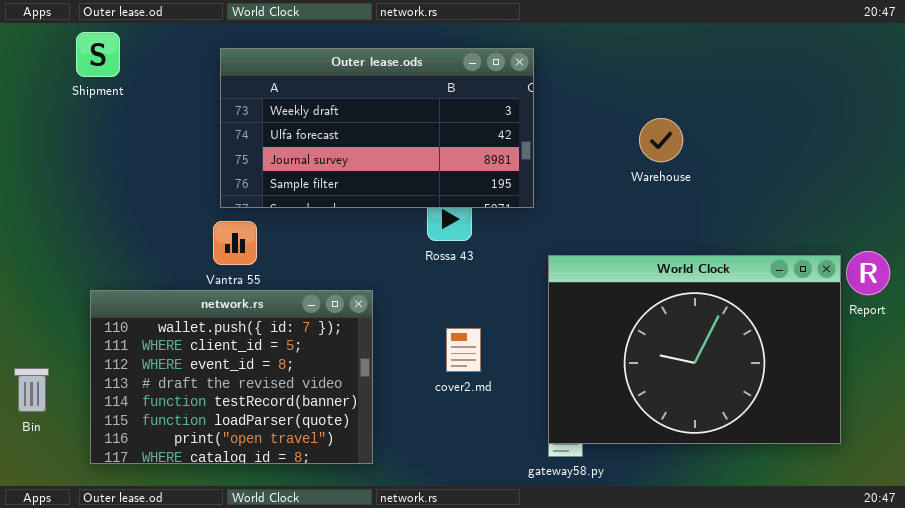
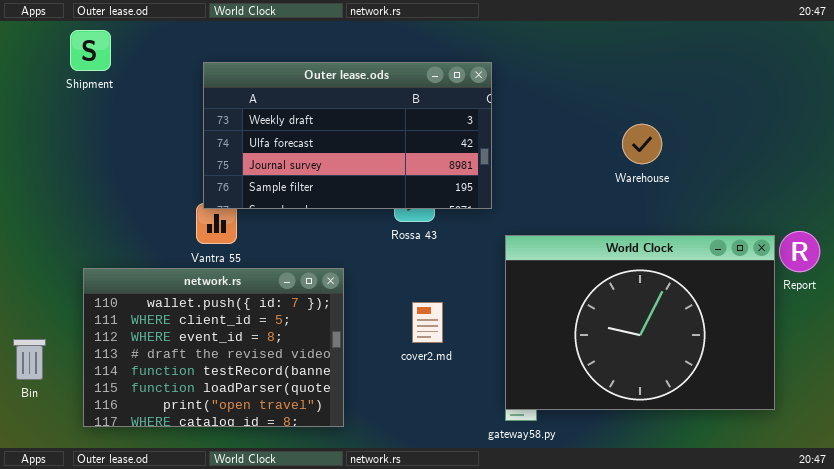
Outer lease.ods: [220,48,534,208] -> [203,62,492,209], moved
Warehouse: [639,118,683,162] -> [622,124,662,164], moved

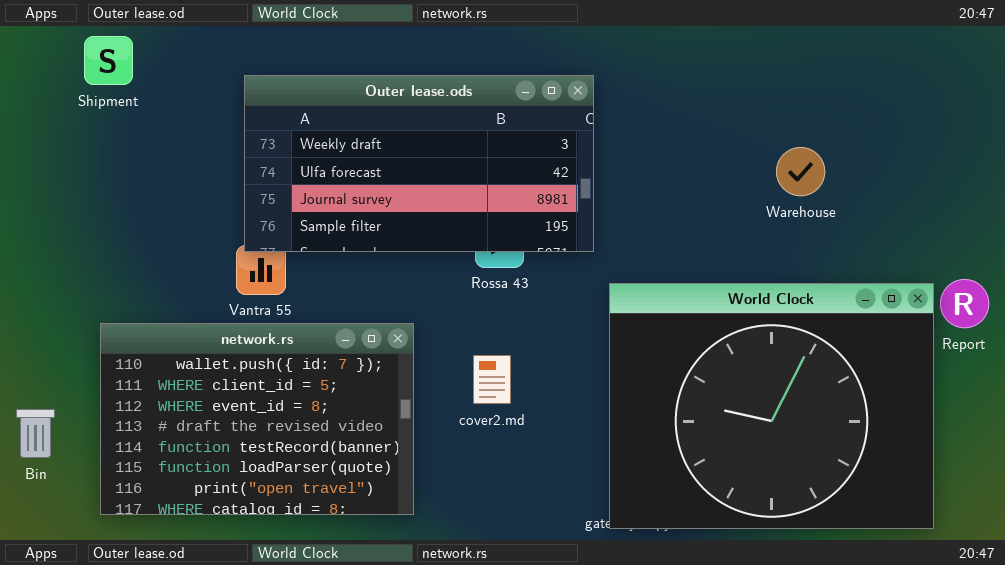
Warehouse: [622,124,662,164] -> [776,147,825,196], moved
World Clock: [505,235,775,410] -> [609,283,934,529], resized
cover2.md: [412,302,443,343] -> [473,355,511,404], moved

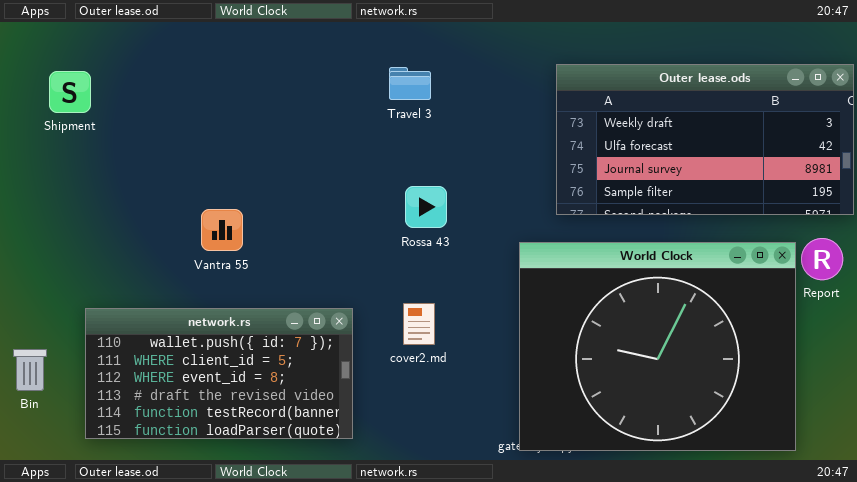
Shipment: [84,36,133,85] -> [49,71,91,113], moved
Outer lease.ods: [244,75,594,252] -> [556,64,854,215], moved
network.rs: [100,323,414,515] -> [85,308,353,439], resized

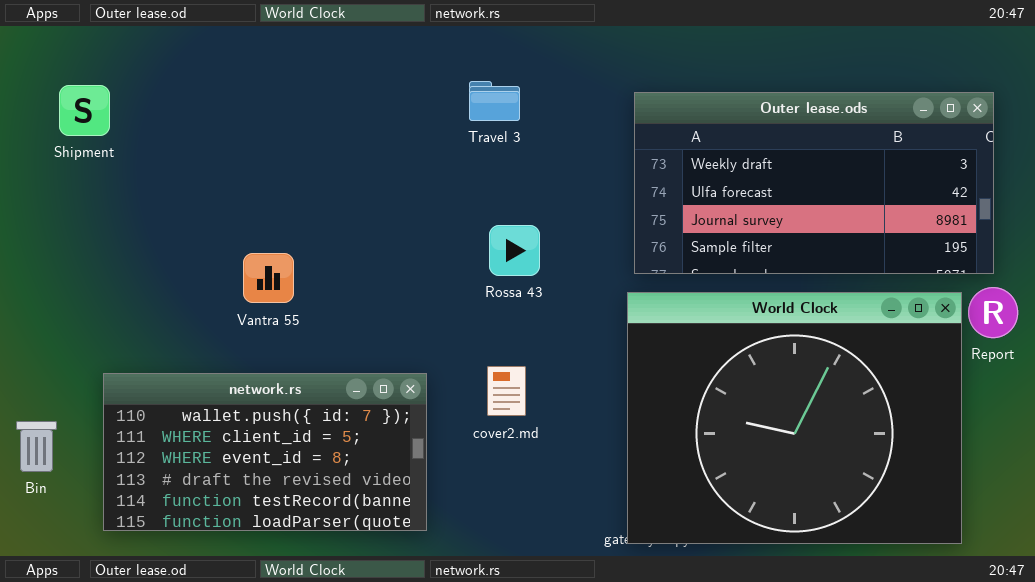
Outer lease.ods: [556,64,854,215] -> [634,92,994,274], moved

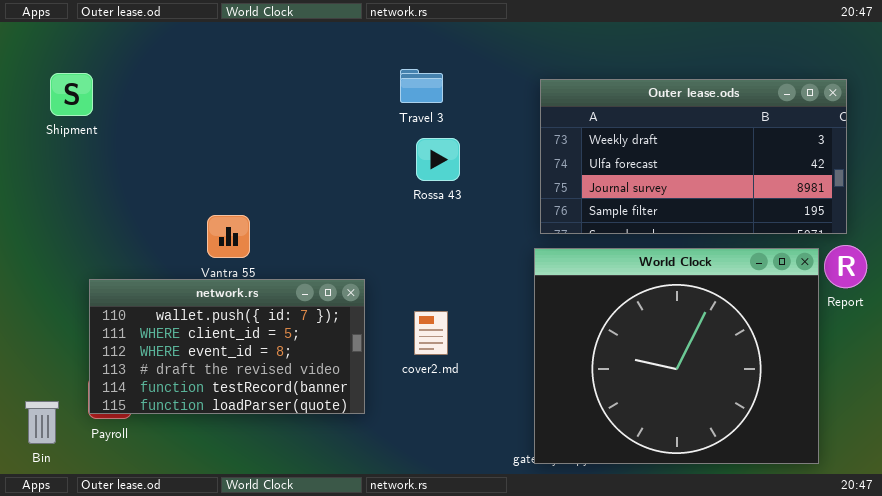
Rossa 43: [489,225,540,276] -> [416,138,460,181], moved
network.rs: [103,373,427,531] -> [89,279,365,414], moved
Bin: [16,421,57,472] -> [25,401,59,444], moved

